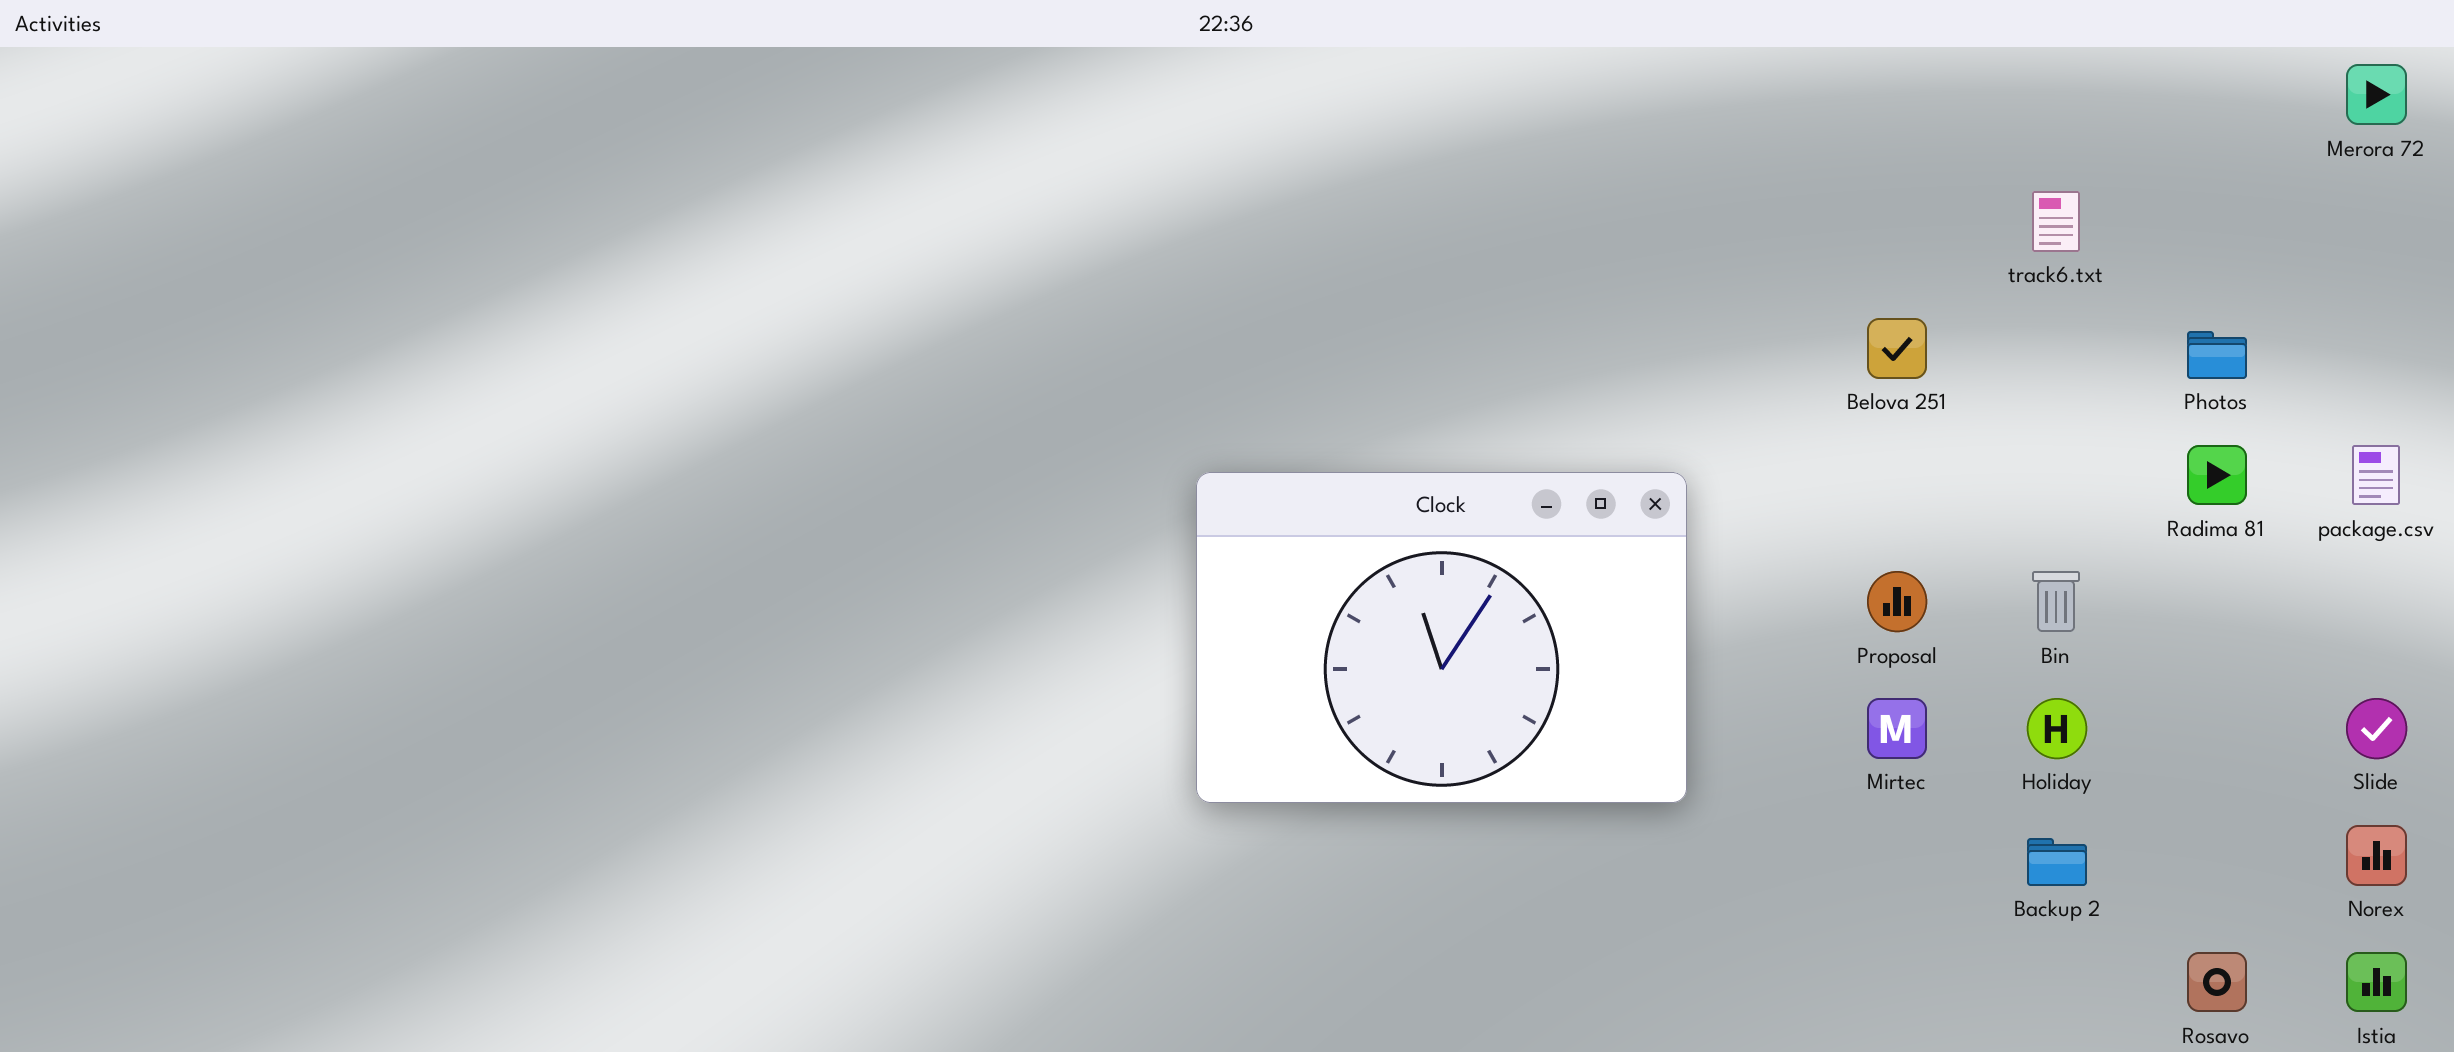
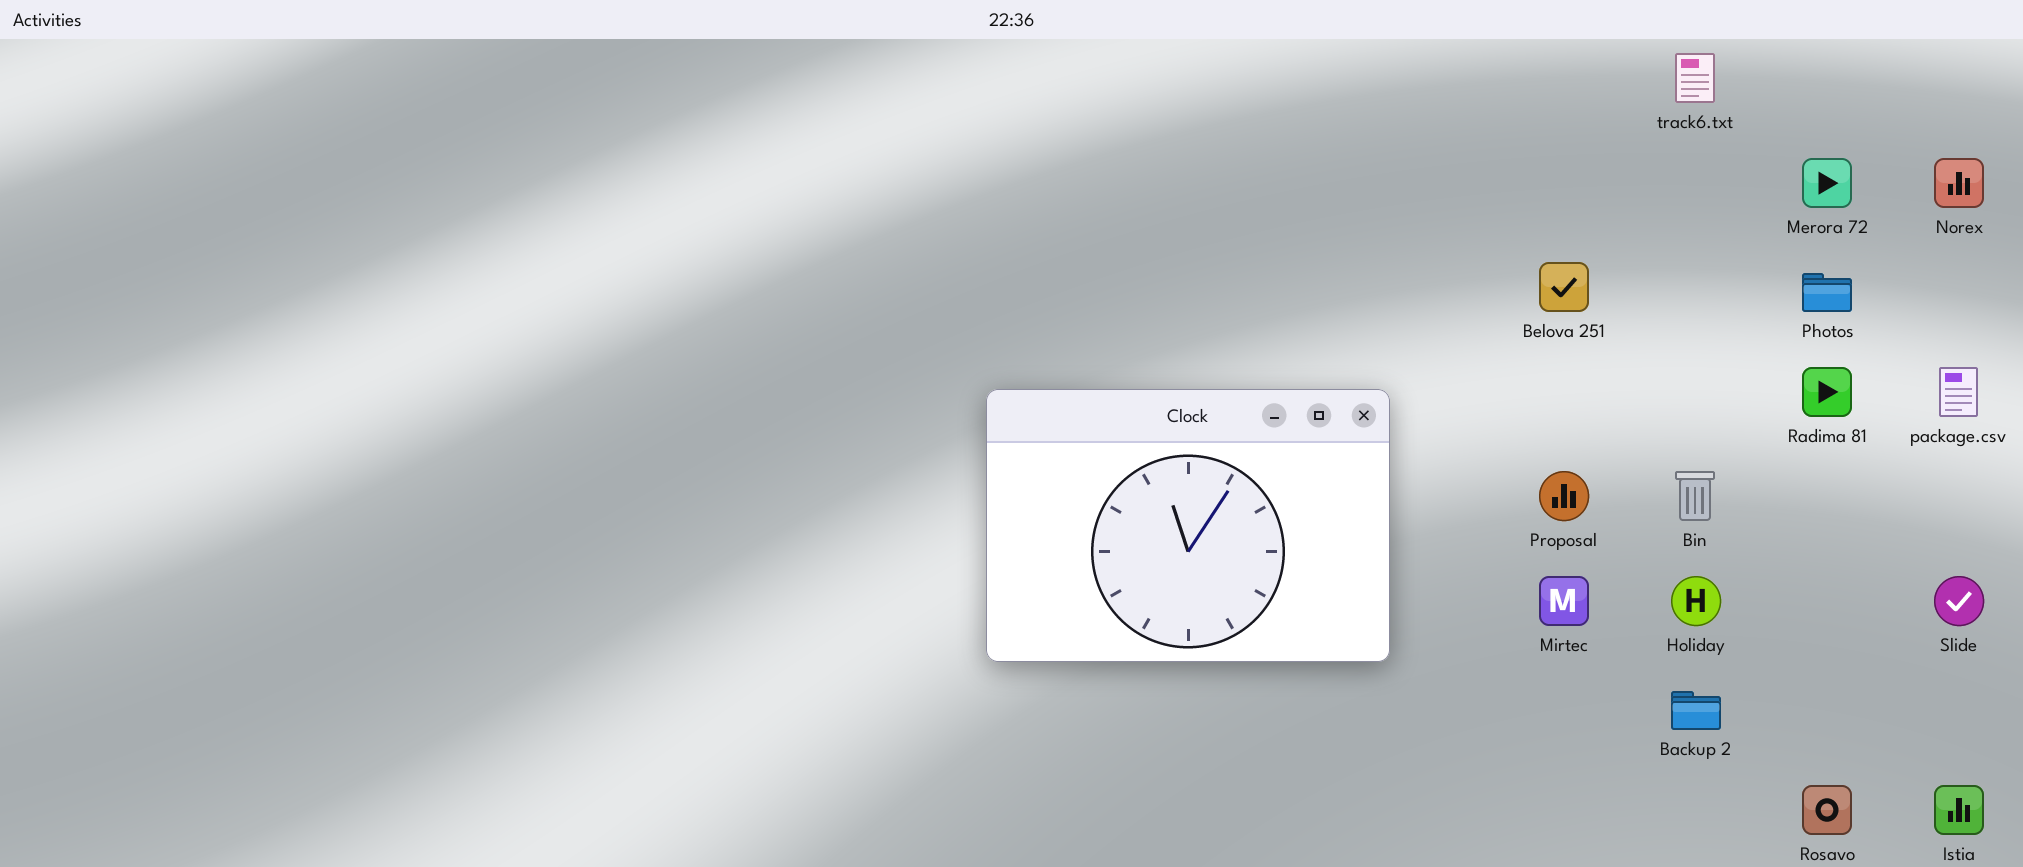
Merora 72: [2346,64,2407,125] -> [1802,158,1852,208], moved
track6.txt: [2032,191,2080,252] -> [1675,53,1715,103], moved
Norex: [2346,825,2407,886] -> [1934,158,1984,208], moved

